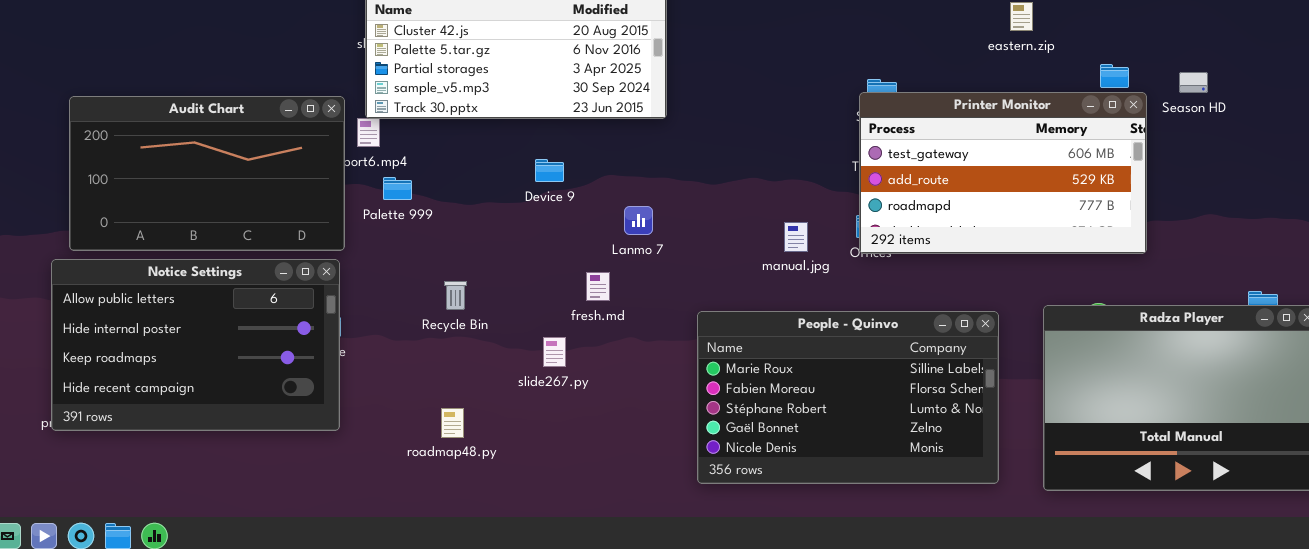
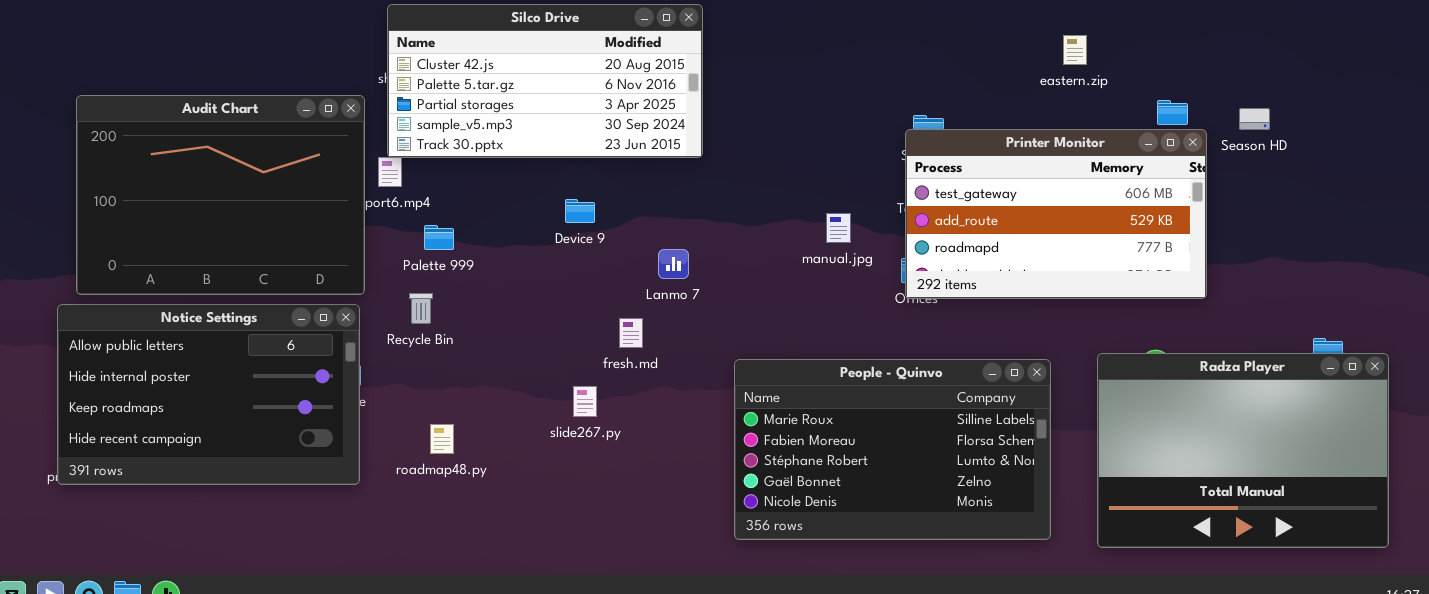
Audit Chart: [69,96,345,251] -> [76,95,365,295], resized
Palette 999: [383,177,412,200] -> [424,225,454,250], moved
manual.jpg: [784,222,808,252] -> [826,213,851,243], moved
Recycle Bin: [444,281,467,310] -> [409,293,433,324], moved
roadmap48.py: [441,408,464,438] -> [430,424,454,454], moved

